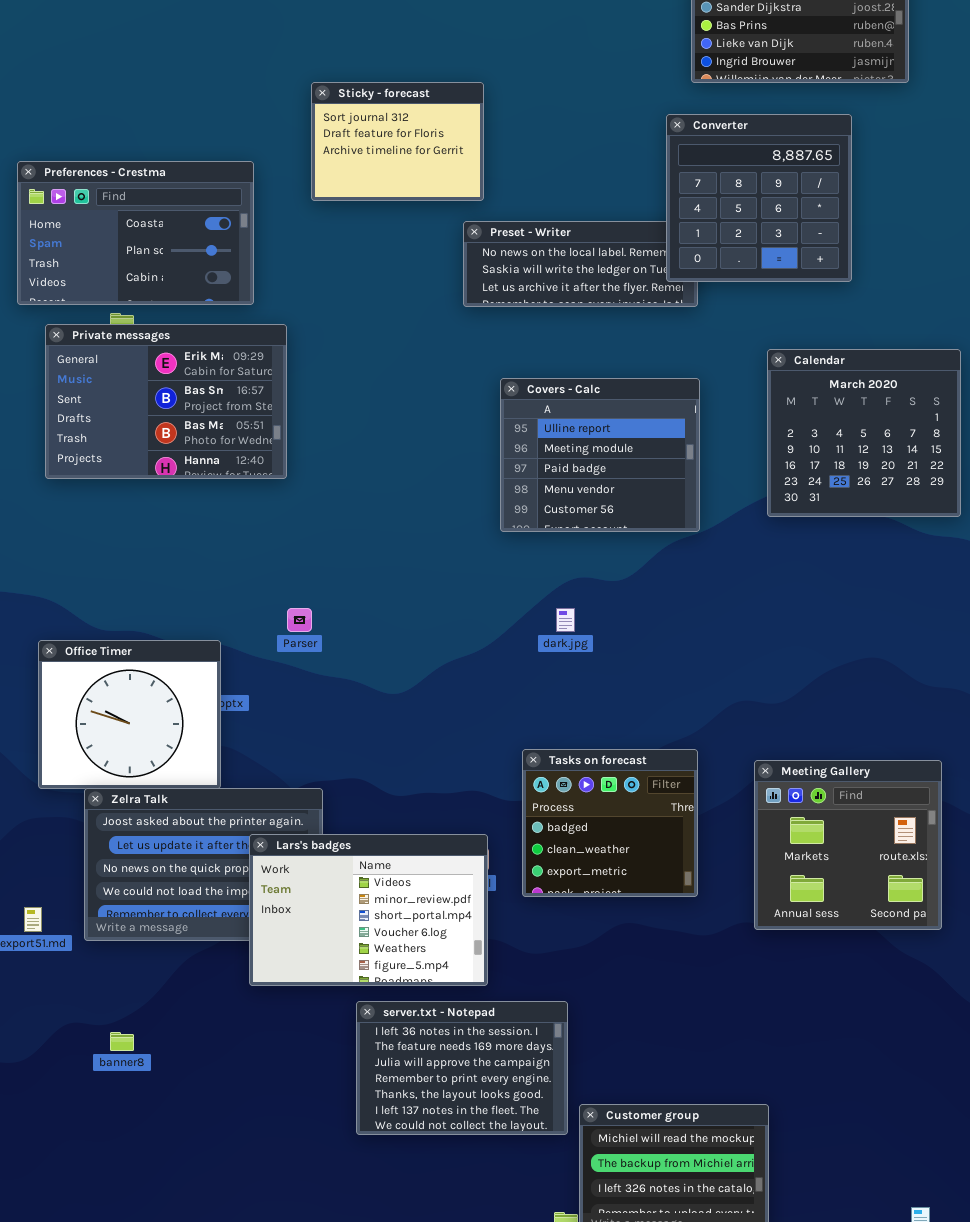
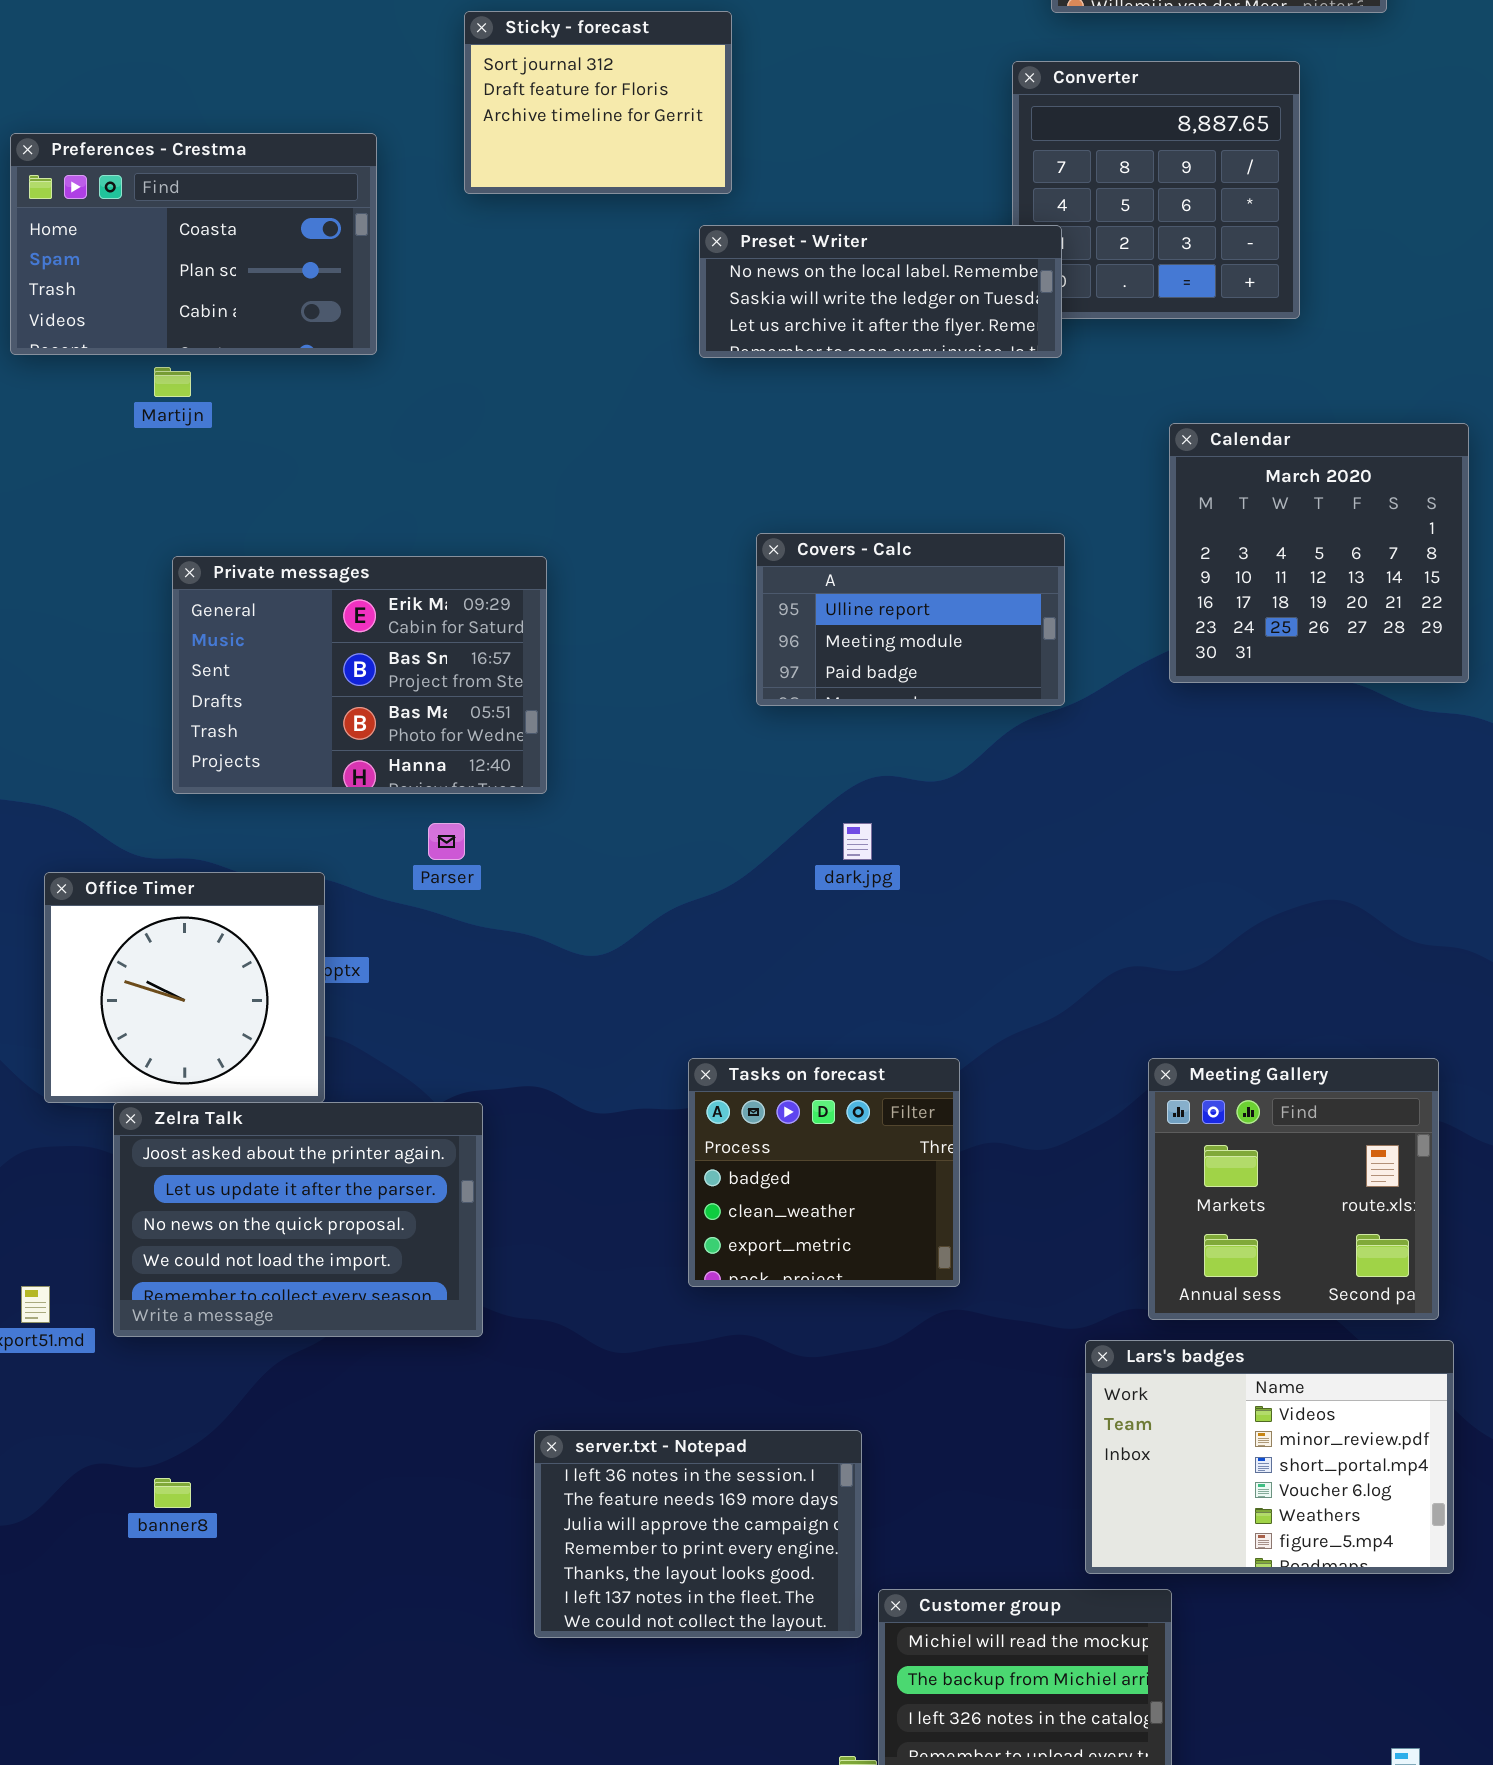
Preset - Writer: [463,221,698,307] -> [699,225,1062,358], raised
Private messages: [45,324,287,479] -> [172,556,547,794], moved
Covers - Calc: [500,378,700,532] -> [756,533,1065,706], resized
Tasks on forecast: [522,749,698,897] -> [688,1058,960,1287], moved
Lars's badges: [249,834,488,986] -> [1085,1340,1454,1574], moved

